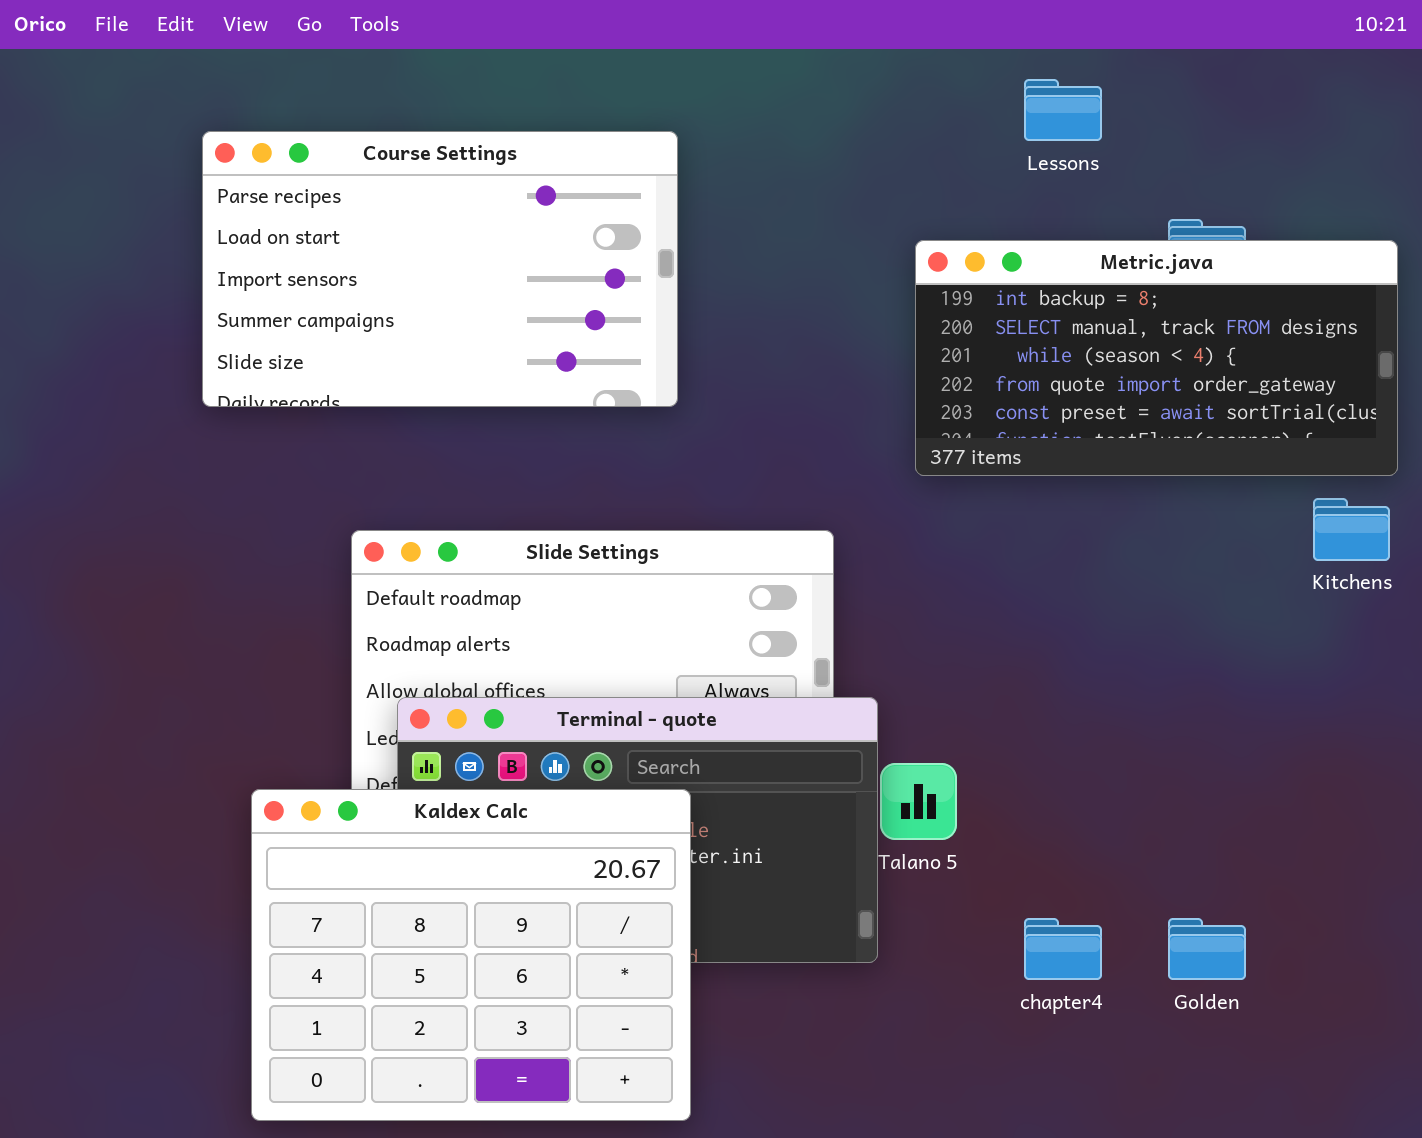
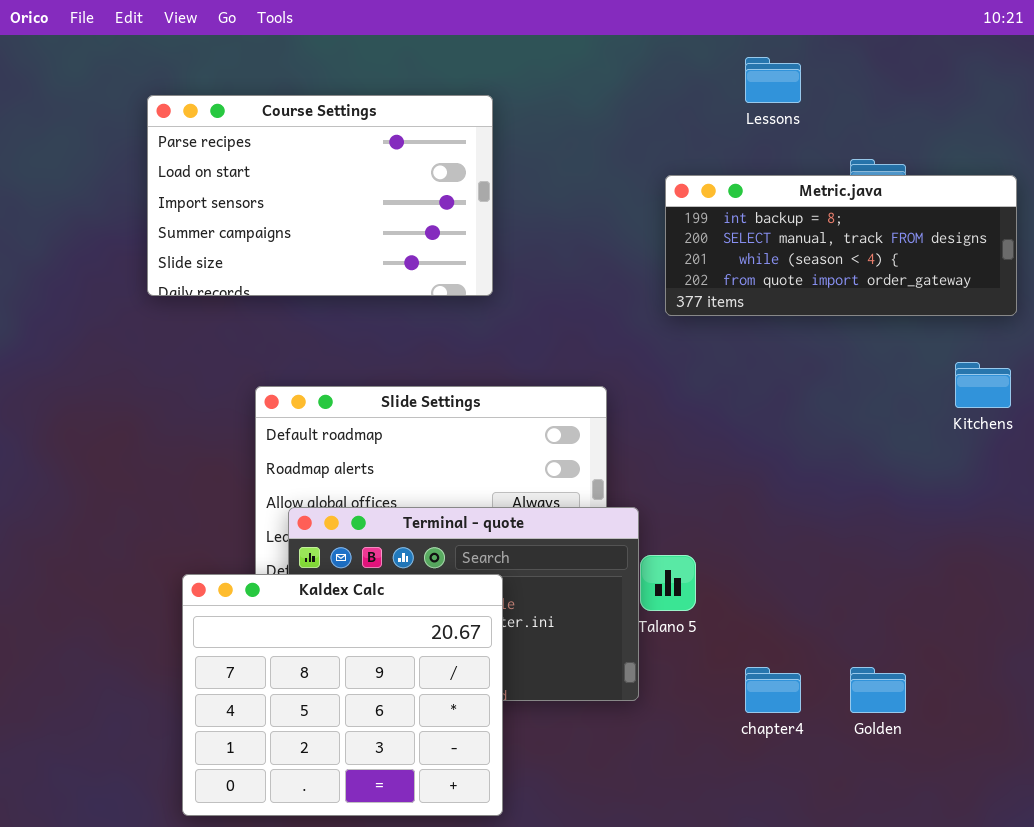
Metric.java: [915,240,1398,476] -> [665,175,1017,316], resized

